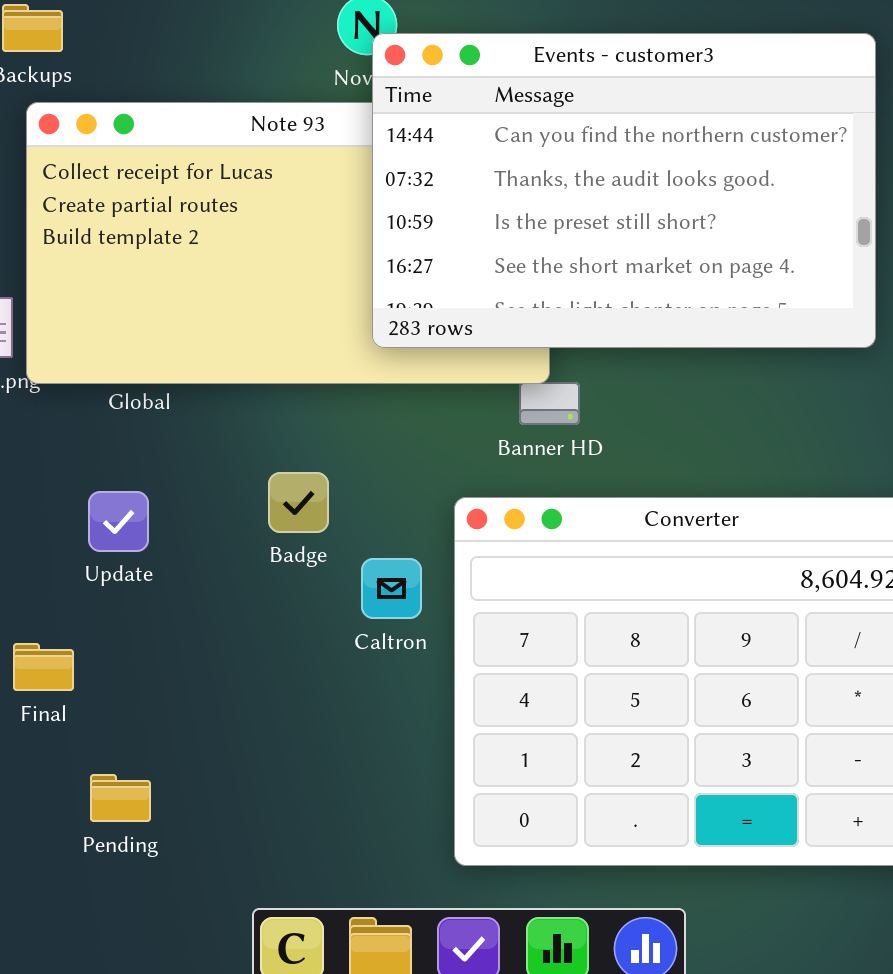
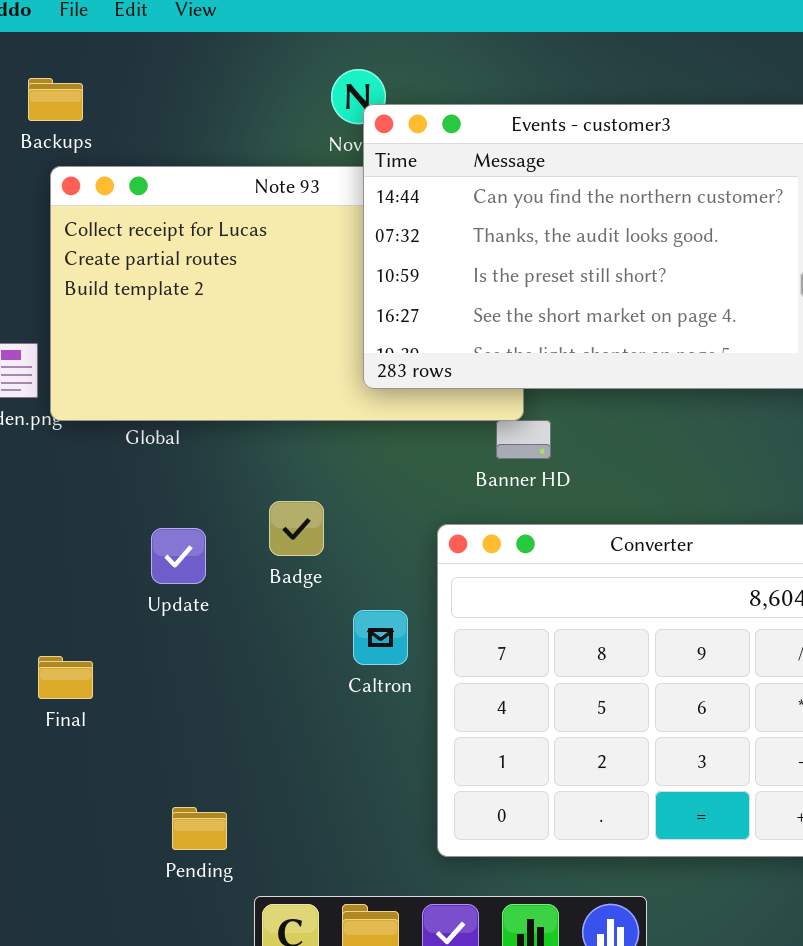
Update: [88,491,149,552] -> [151,528,206,584], moved
Caltron: [361,558,422,619] -> [353,610,408,665], moved
Pending: [90,774,151,822] -> [172,807,227,850], moved

